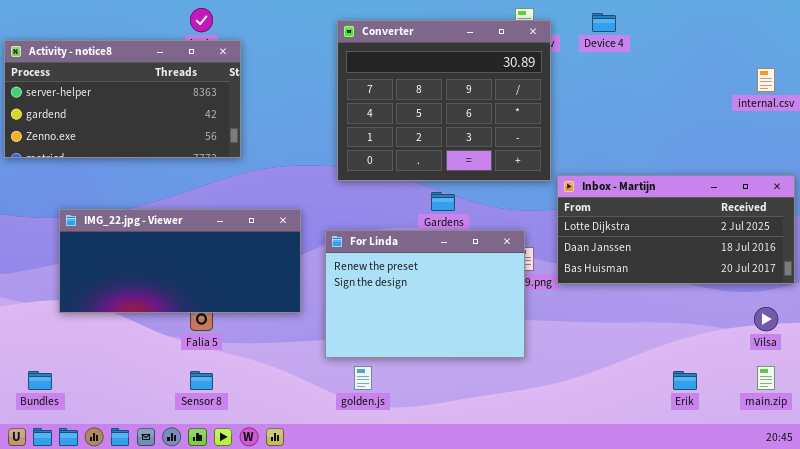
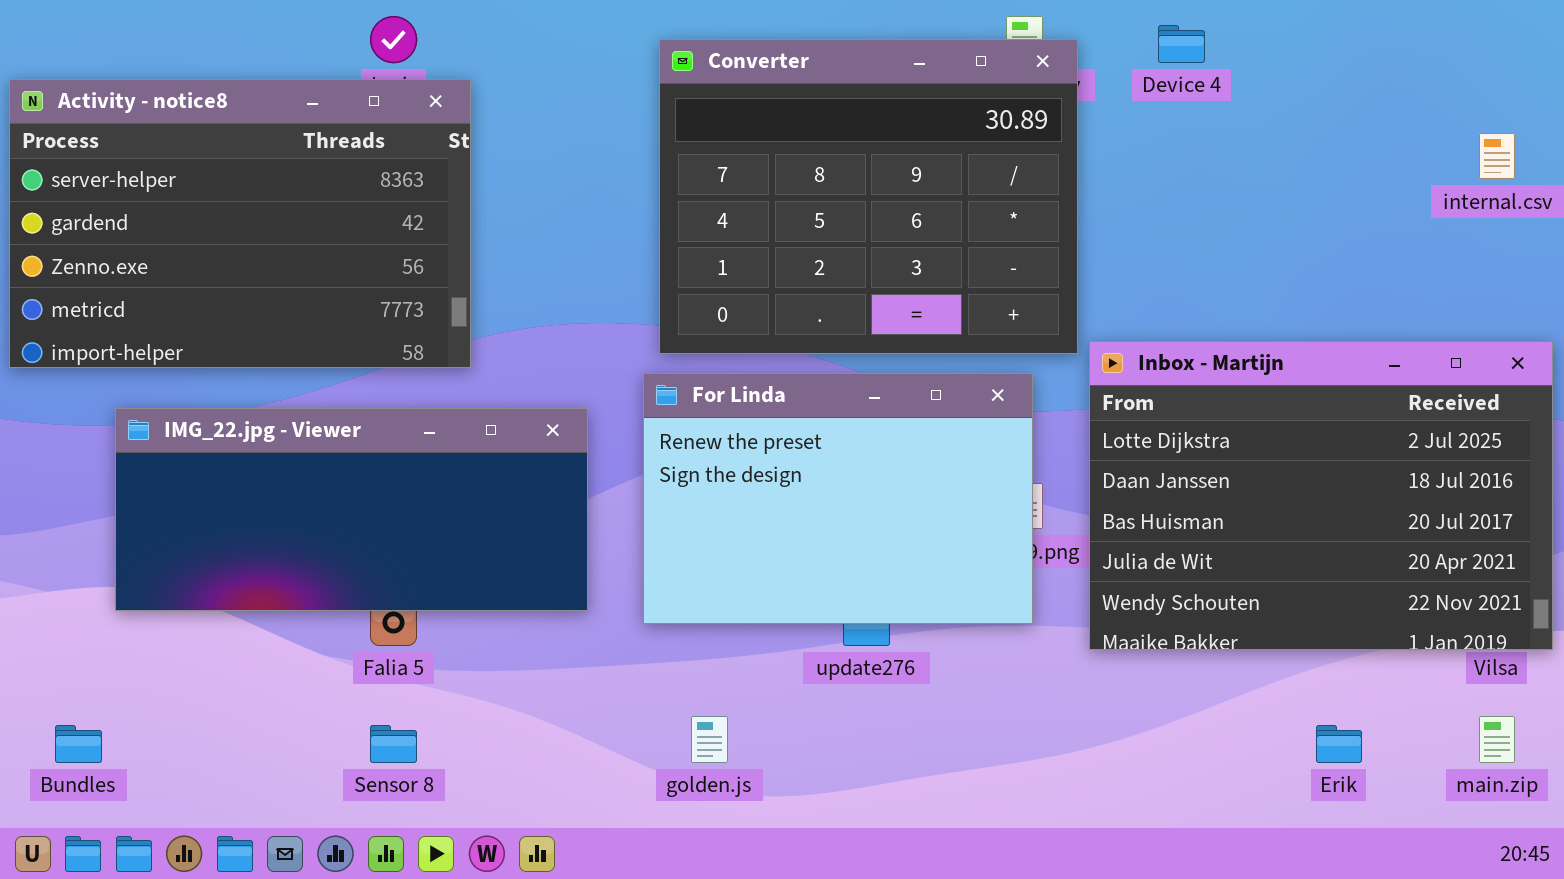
Activity - notice8: [4,40,241,158] -> [9,79,471,368], resized
Inbox - Martijn: [557,175,795,284] -> [1089,341,1553,650], resized
For Linda: [325,230,525,358] -> [643,373,1033,624], moved

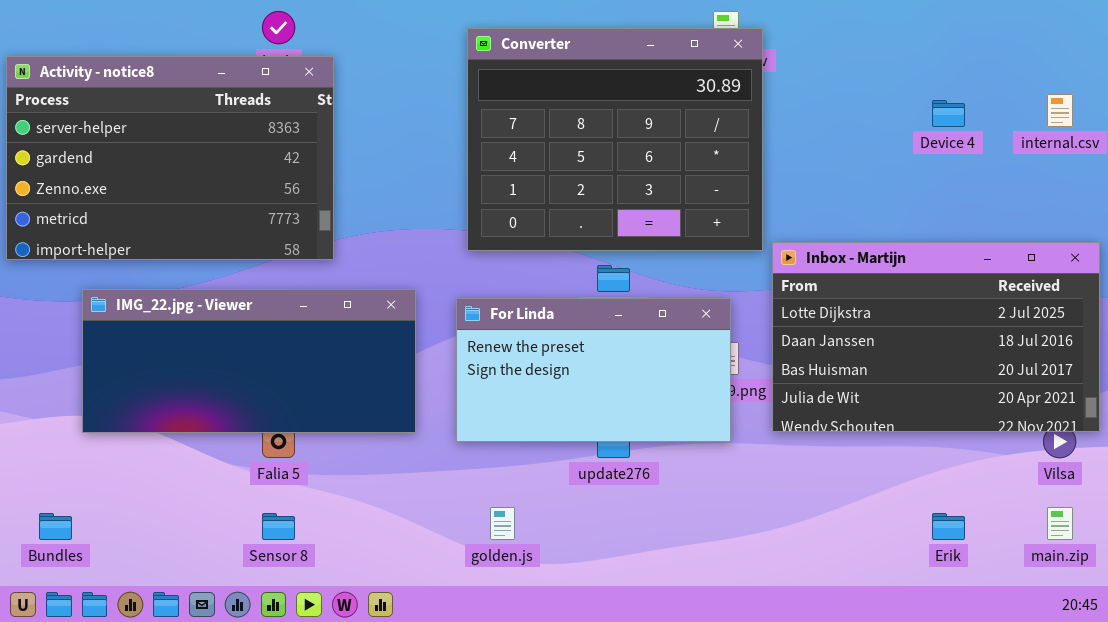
Device 4: [1158,25,1205,63] -> [932,100,965,127], moved
Inbox - Martijn: [1089,341,1553,650] -> [772,242,1100,432], resized
For Linda: [643,373,1033,624] -> [456,298,731,442], resized

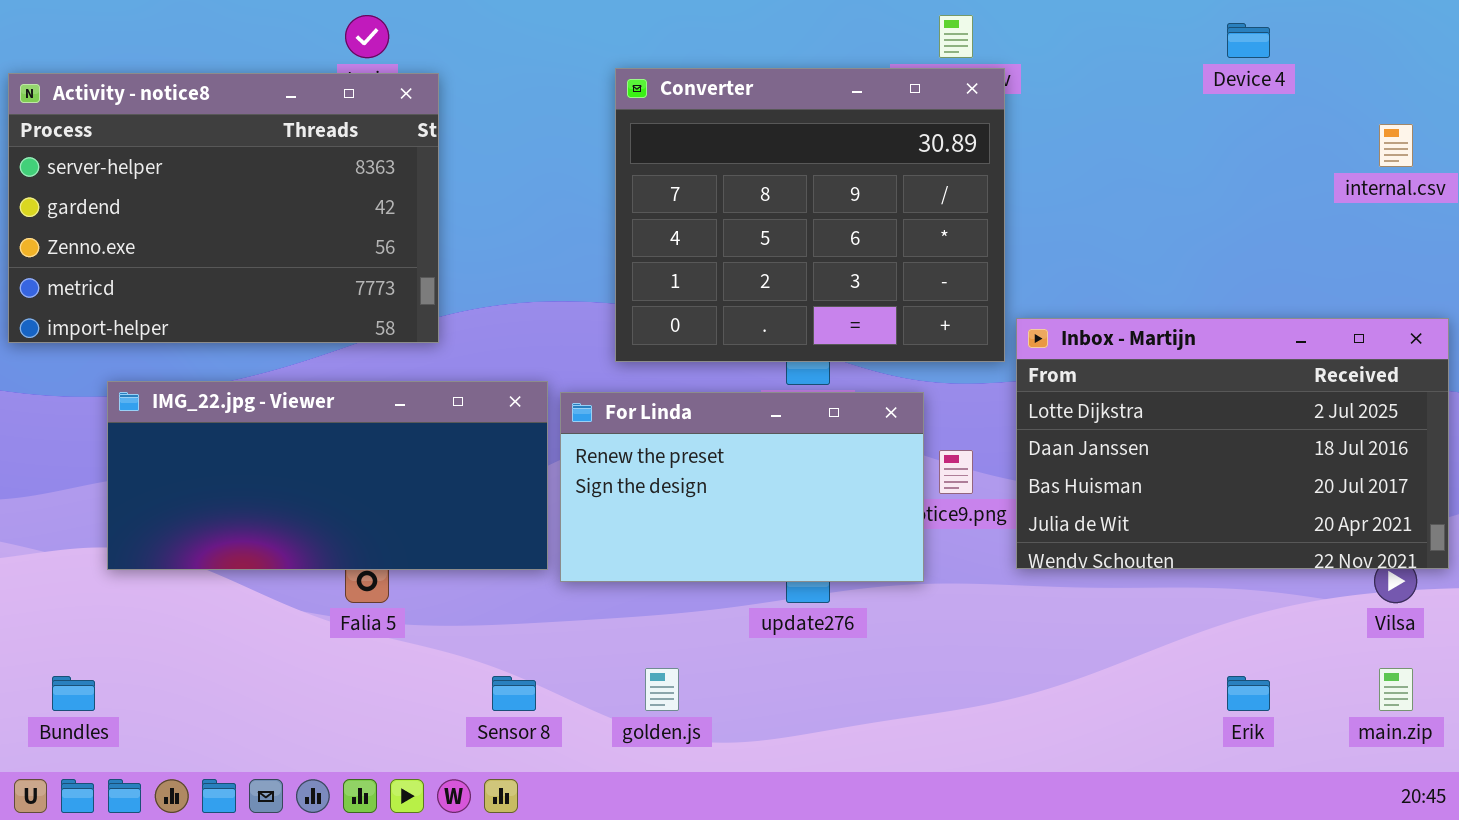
Converter: [467,28,763,251] -> [615,68,1005,362], moved
Device 4: [932,100,965,127] -> [1227,23,1270,58], moved
For Linda: [456,298,731,442] -> [560,392,924,582], moved
Sensor 8: [262,513,295,540] -> [492,676,536,711], moved

